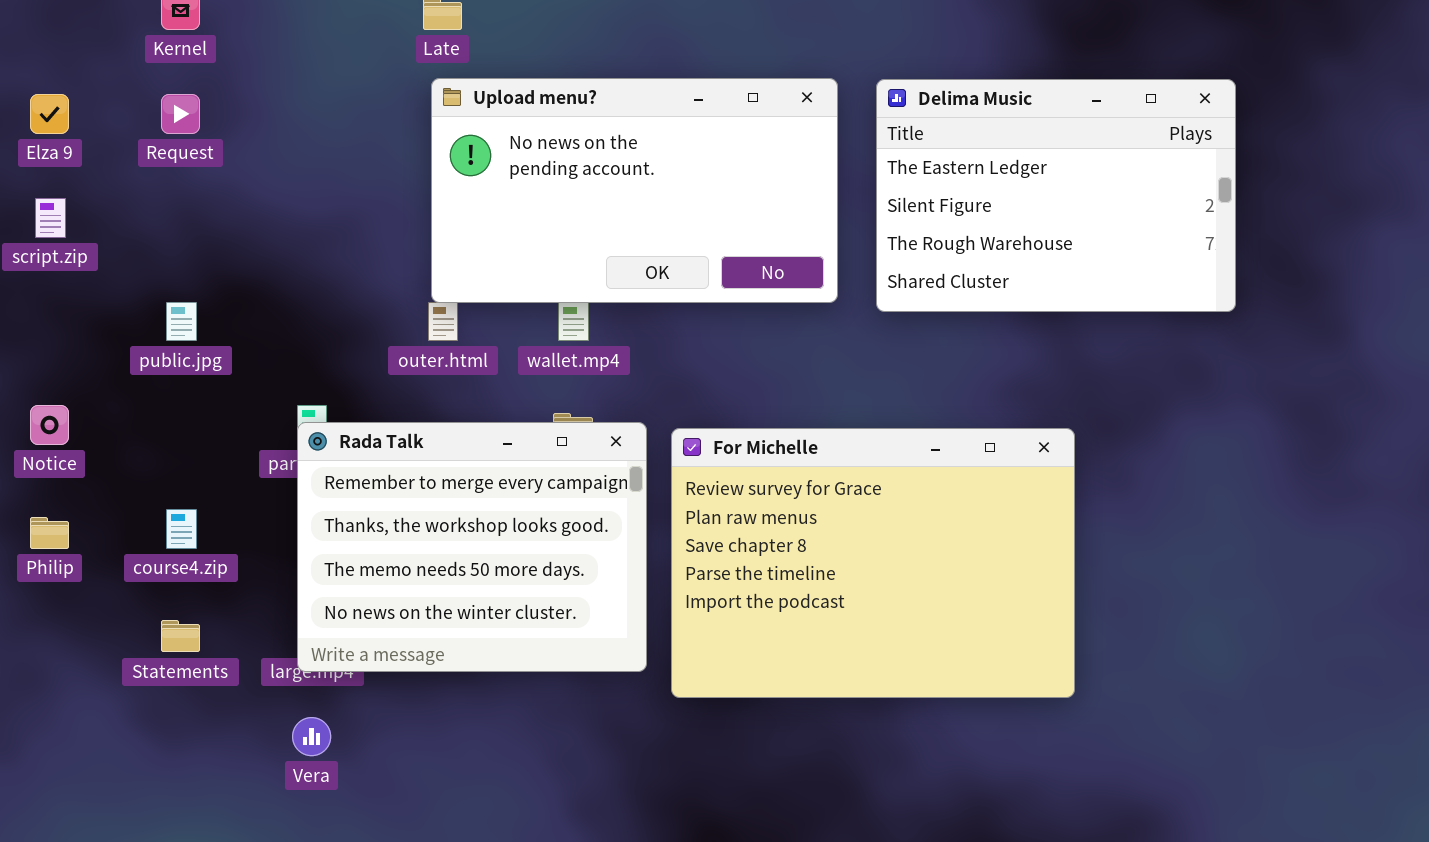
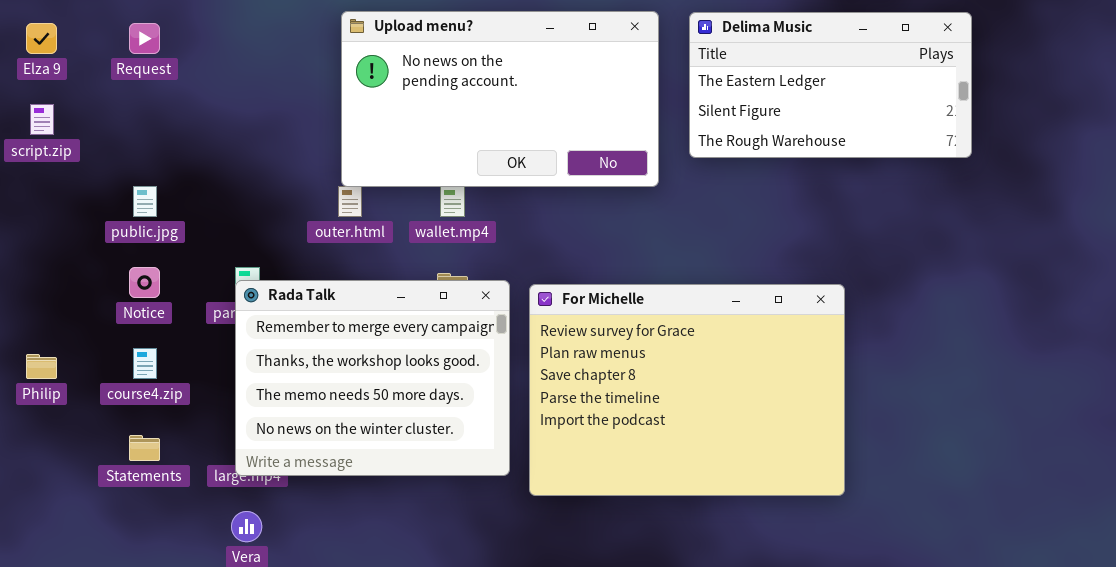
Delima Music: [876,79,1236,312] -> [689,12,972,158], resized
Notice: [30,405,69,445] -> [129,267,160,298], moved

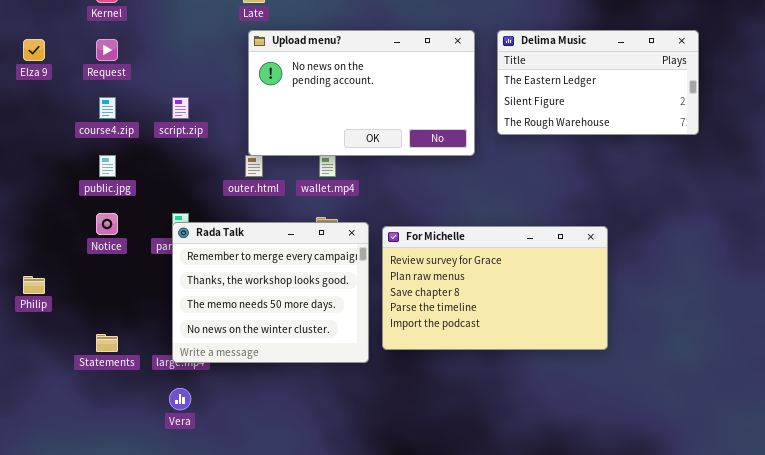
script.zip: [30,104,54,135] -> [172,97,189,119], moved
For Michelle: [529,284,845,496] -> [382,226,608,350], resized
course4.zip: [133,348,157,379] -> [99,97,116,119], moved

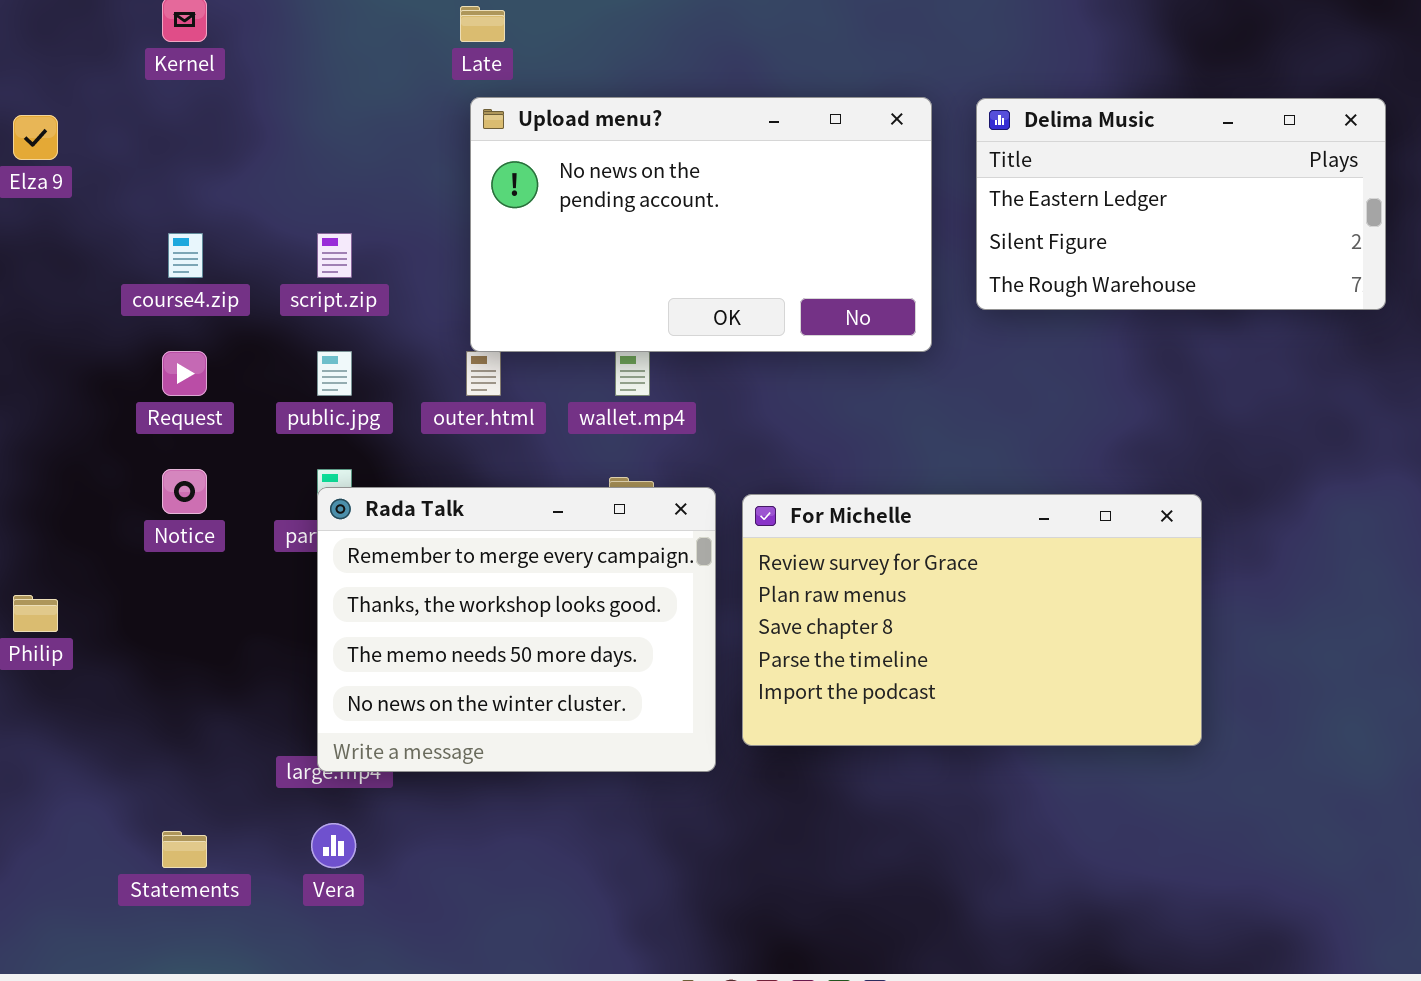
Request: [96,39,118,61] -> [162,351,207,396], moved
public.jpg: [99,155,116,177] -> [317,351,352,396], moved
Statements: [96,334,118,352] -> [162,831,207,868], moved

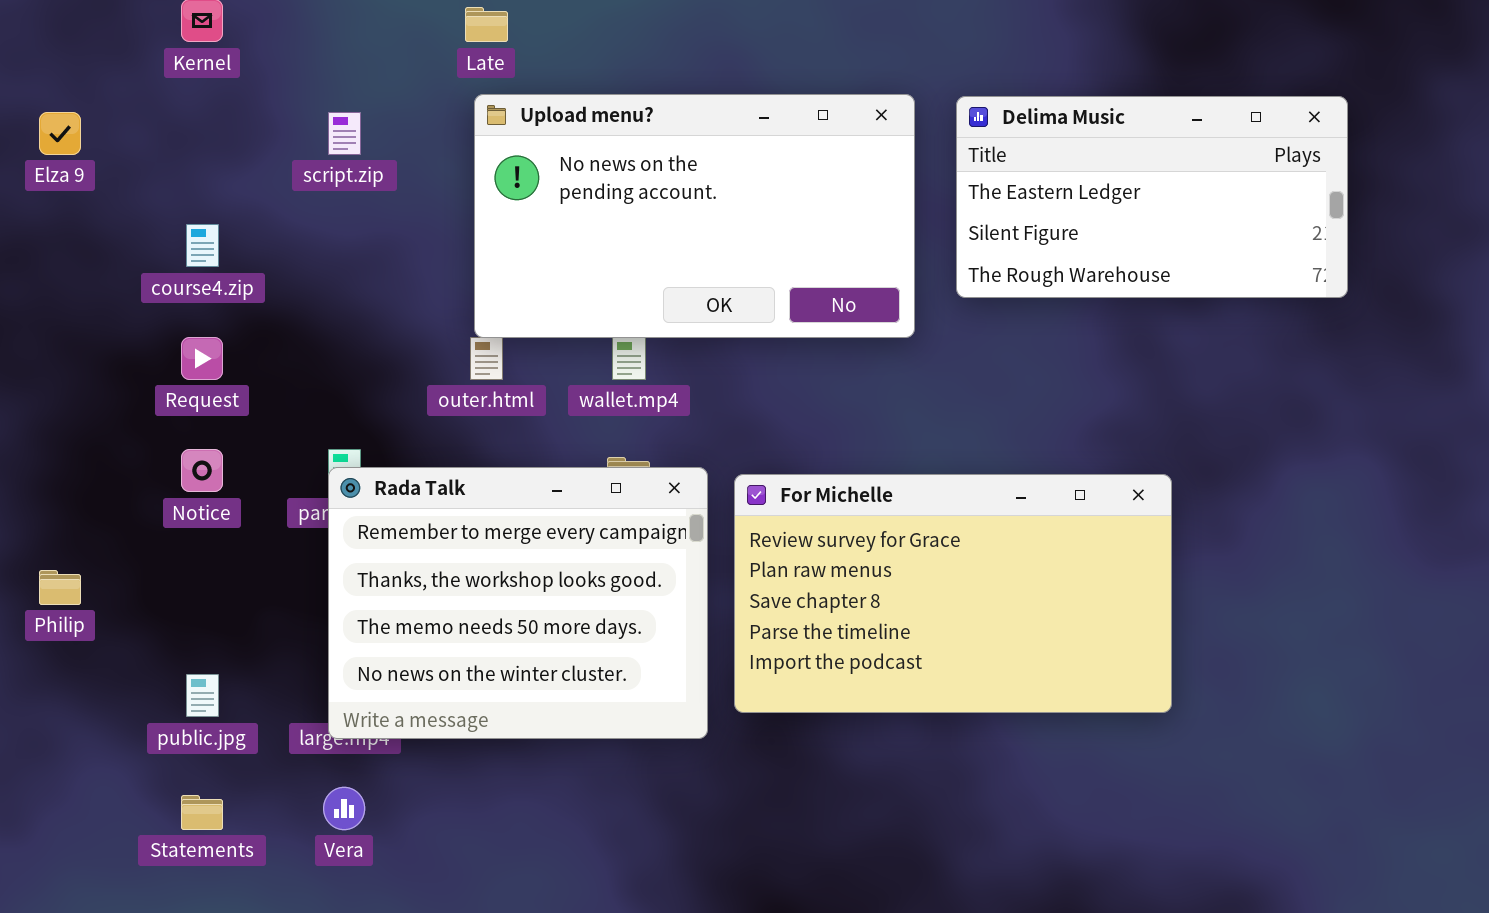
script.zip: [317,233,352,278] -> [328,112,361,155], moved
public.jpg: [317,351,352,396] -> [186,674,219,717], moved

